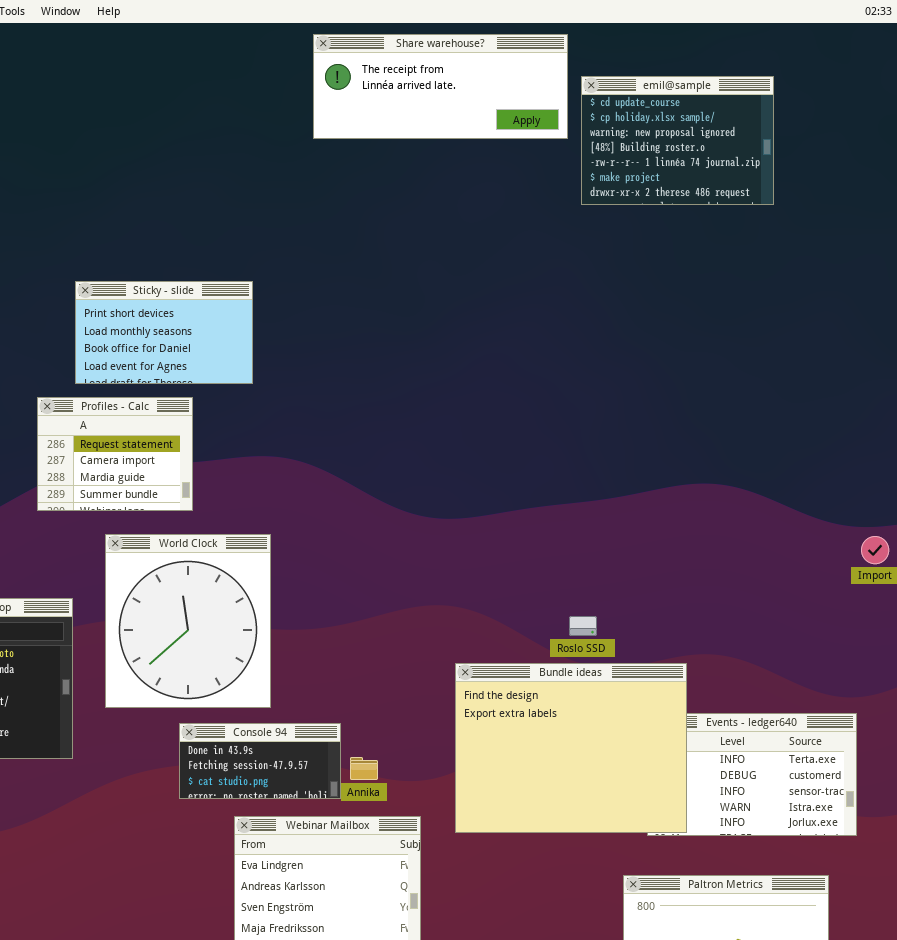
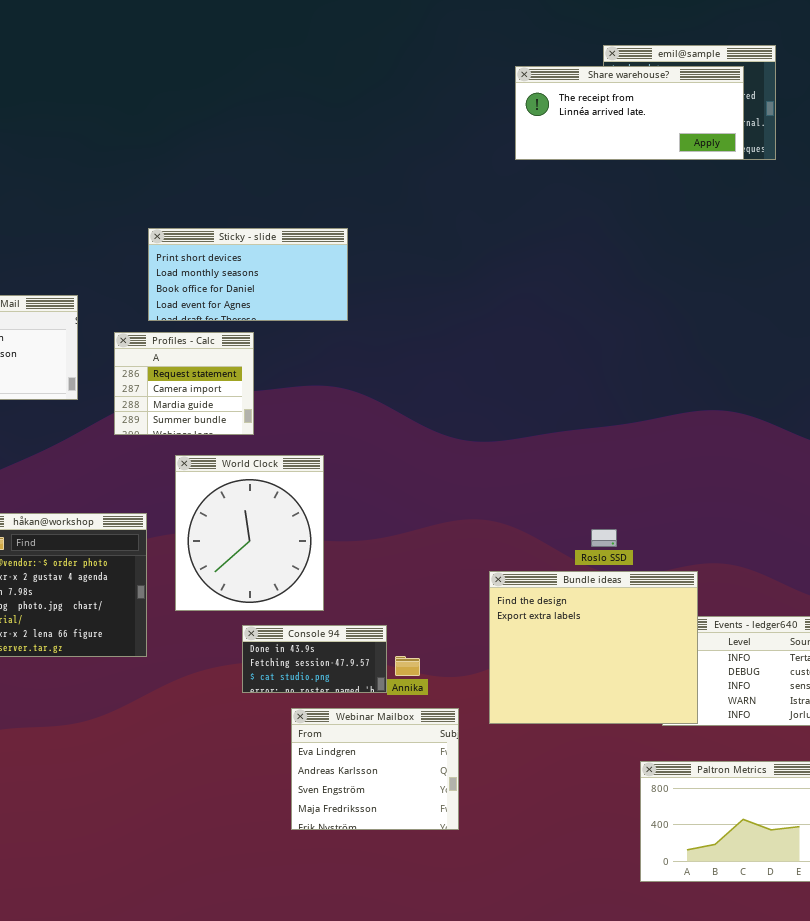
Share warehouse?: [313,34,568,139] -> [515,66,744,160], moved
Sticky - slide: [75,281,253,384] -> [148,228,348,321], resized

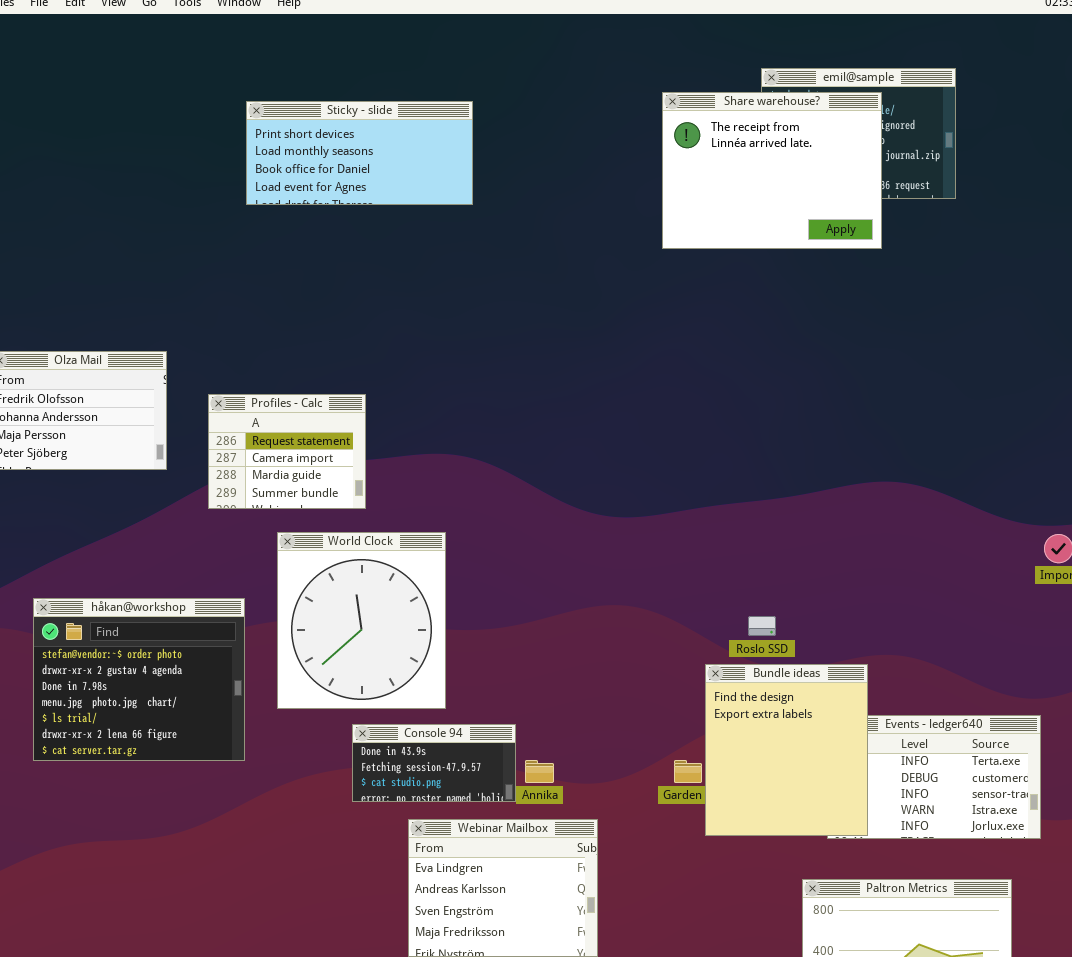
Share warehouse?: [515,66,744,160] -> [662,92,882,249], resized
Sticky - slide: [148,228,348,321] -> [246,101,473,205], moved
Bundle ideas: [489,571,698,724] -> [705,664,868,836], resized

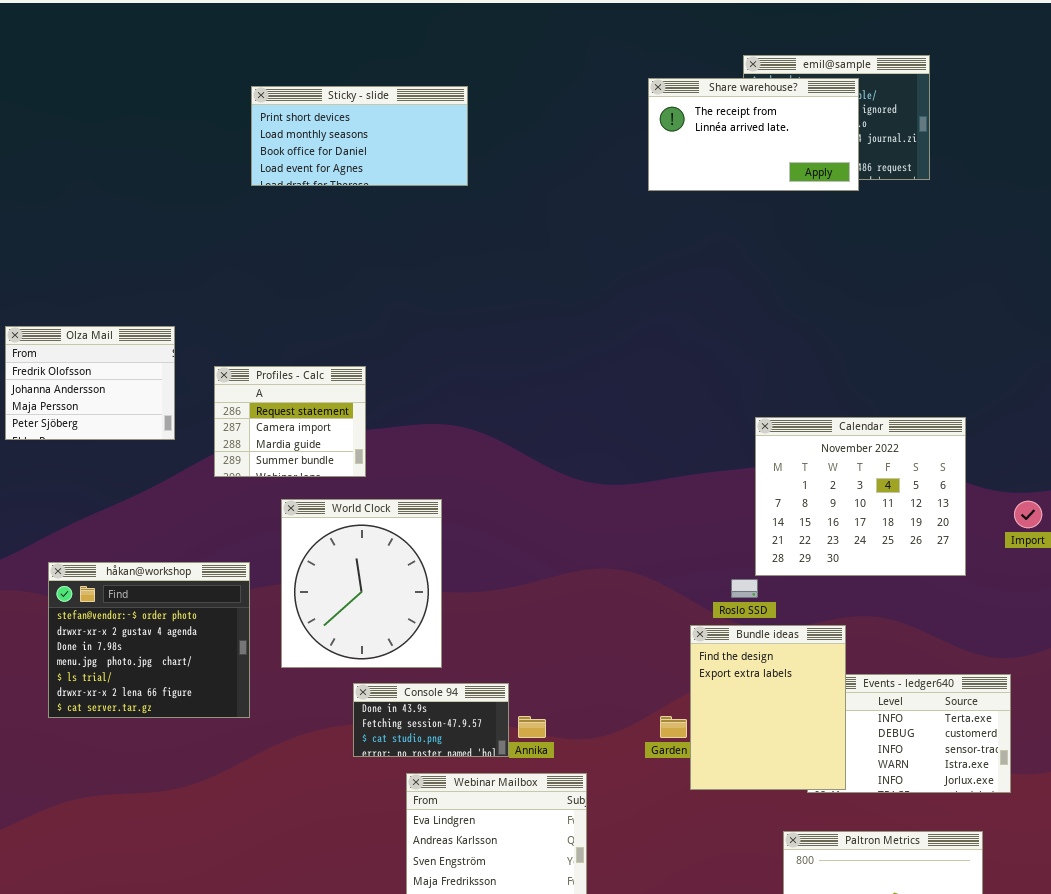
Share warehouse?: [662,92,882,249] -> [648,78,859,191], resized
Calendar: none -> [755,417,966,576], opened

